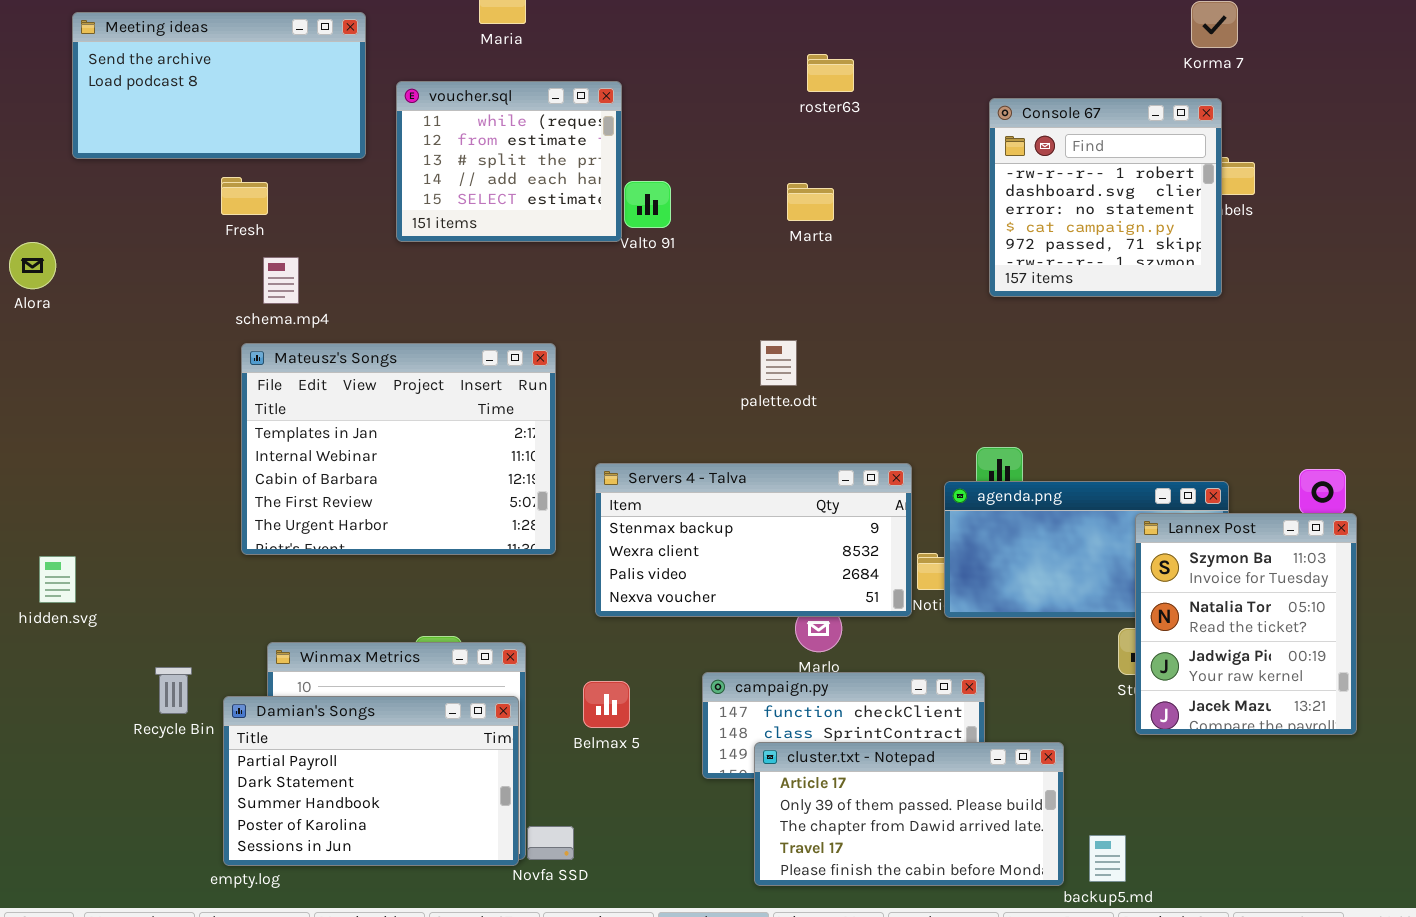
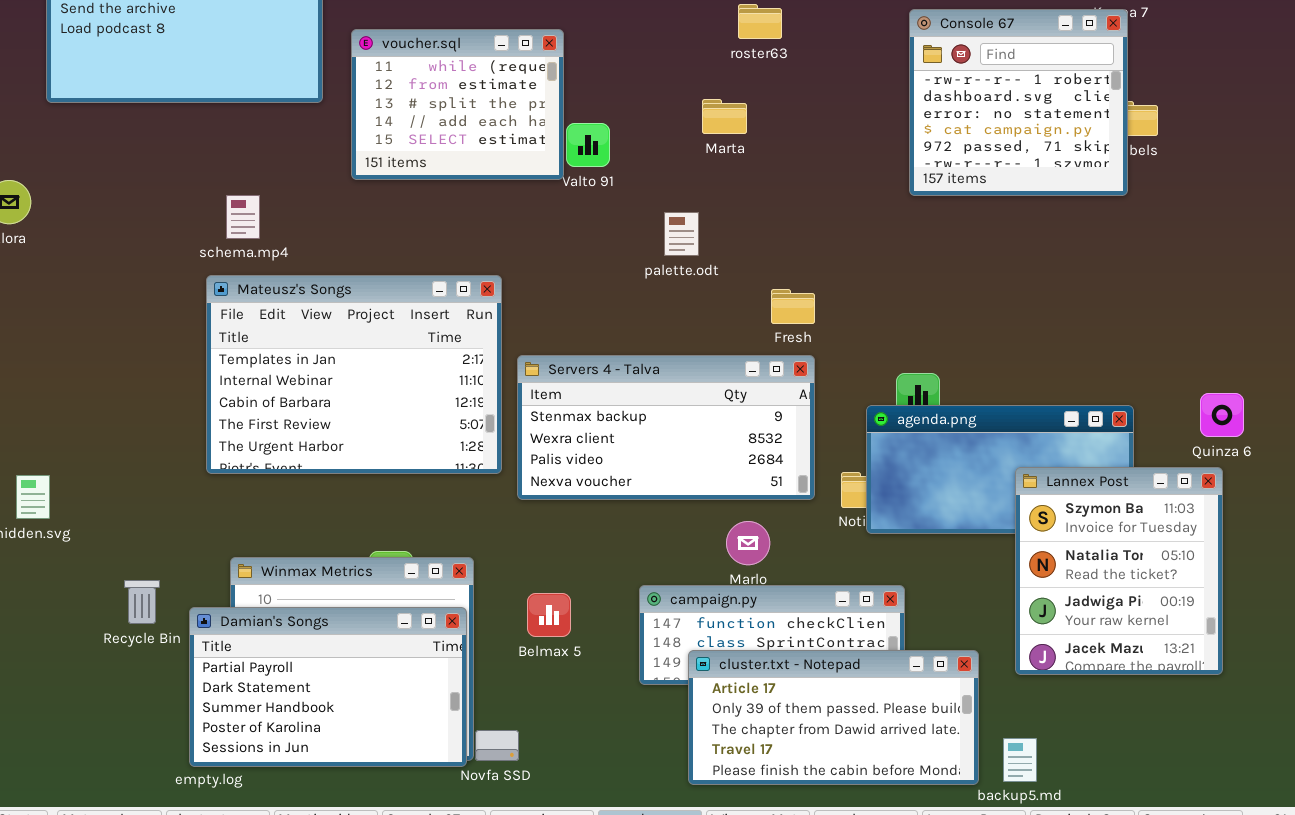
Console 67: [989,98,1222,297] -> [909,9,1128,196], moved
Fresh: [221,177,268,215] -> [771,289,815,324], moved
Marta: [787,183,834,221] -> [702,99,747,134], moved
palette.odt: [760,340,797,386] -> [664,212,699,256], moved
Servers 4 - Talva: [595,463,912,617] -> [517,355,815,500], moved
Lannex Post: [1135,513,1357,735] -> [1015,467,1223,675], moved

